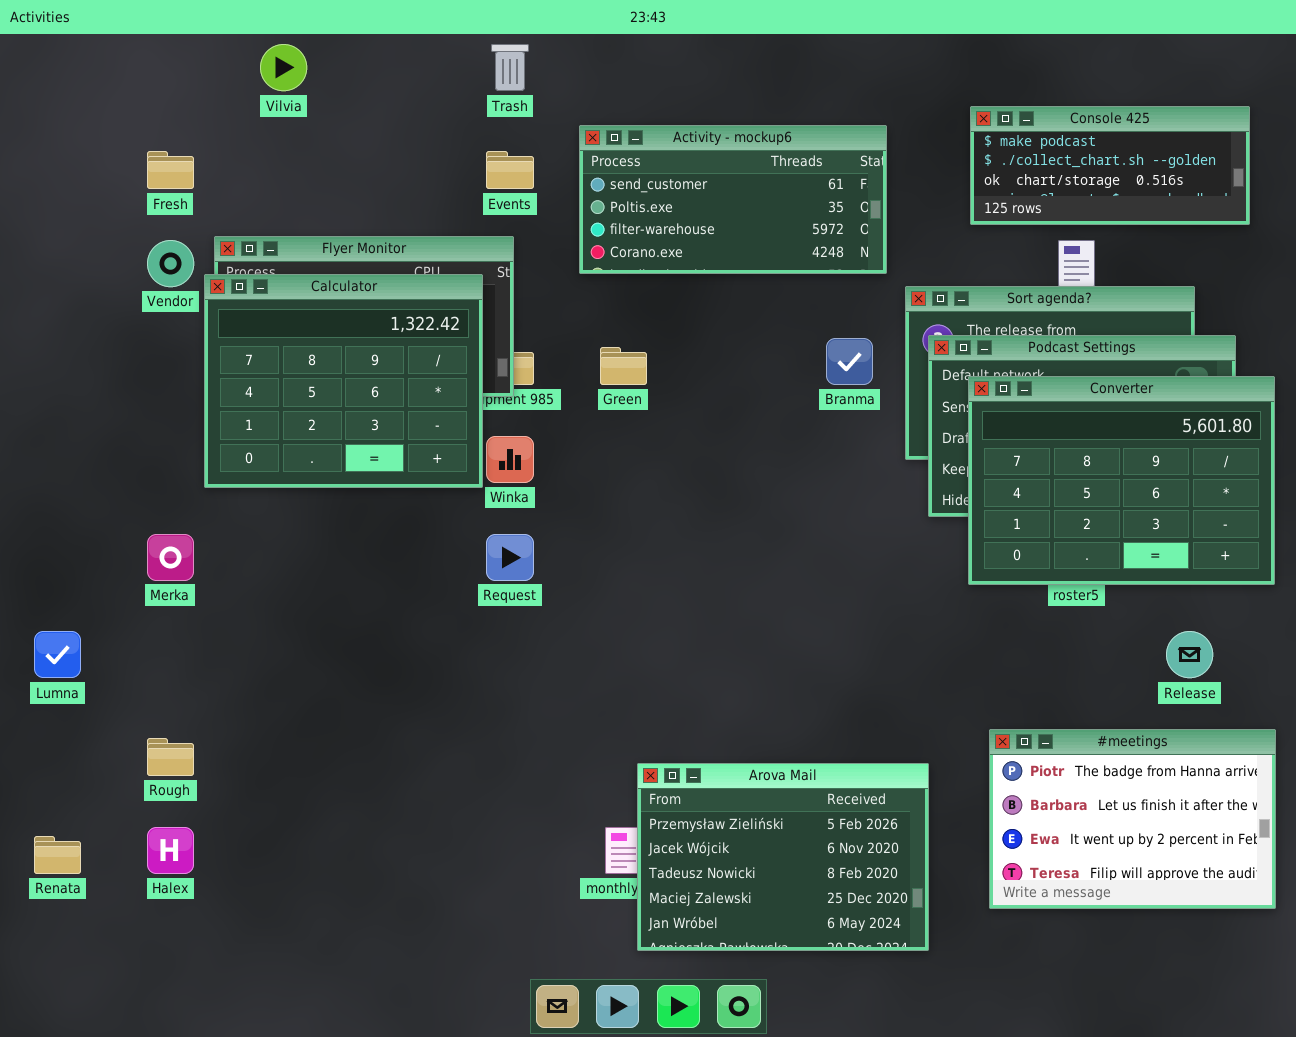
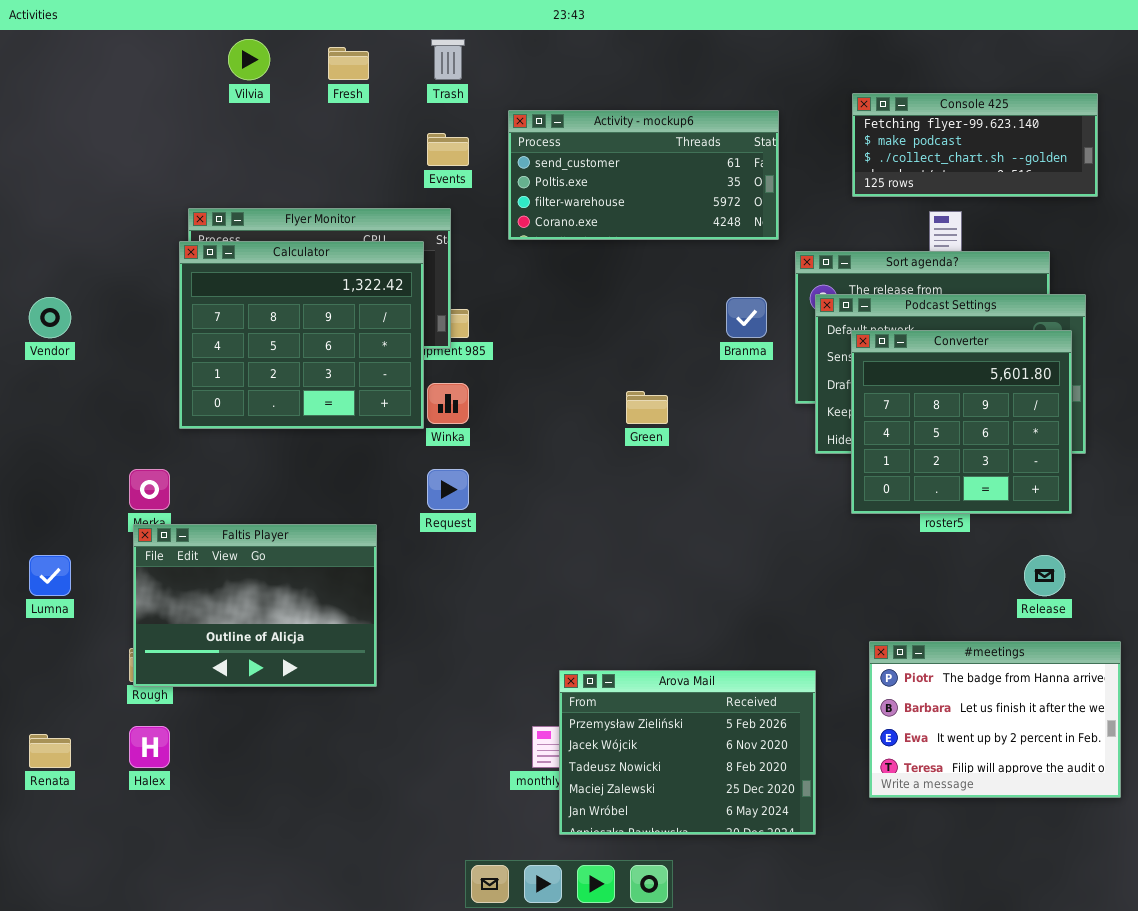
Console 425: [970,106,1250,225] -> [852,93,1098,197], scrolled up 1 row
Fresh: [147,151,194,189] -> [328,47,369,80], moved
Vendor: [147,240,194,287] -> [29,297,71,338], moved
Green: [600,347,647,385] -> [626,391,668,424], moved
Converter: [968,376,1275,585] -> [851,330,1072,514], resized
Faltis Player: none -> [133,524,377,687], opened

